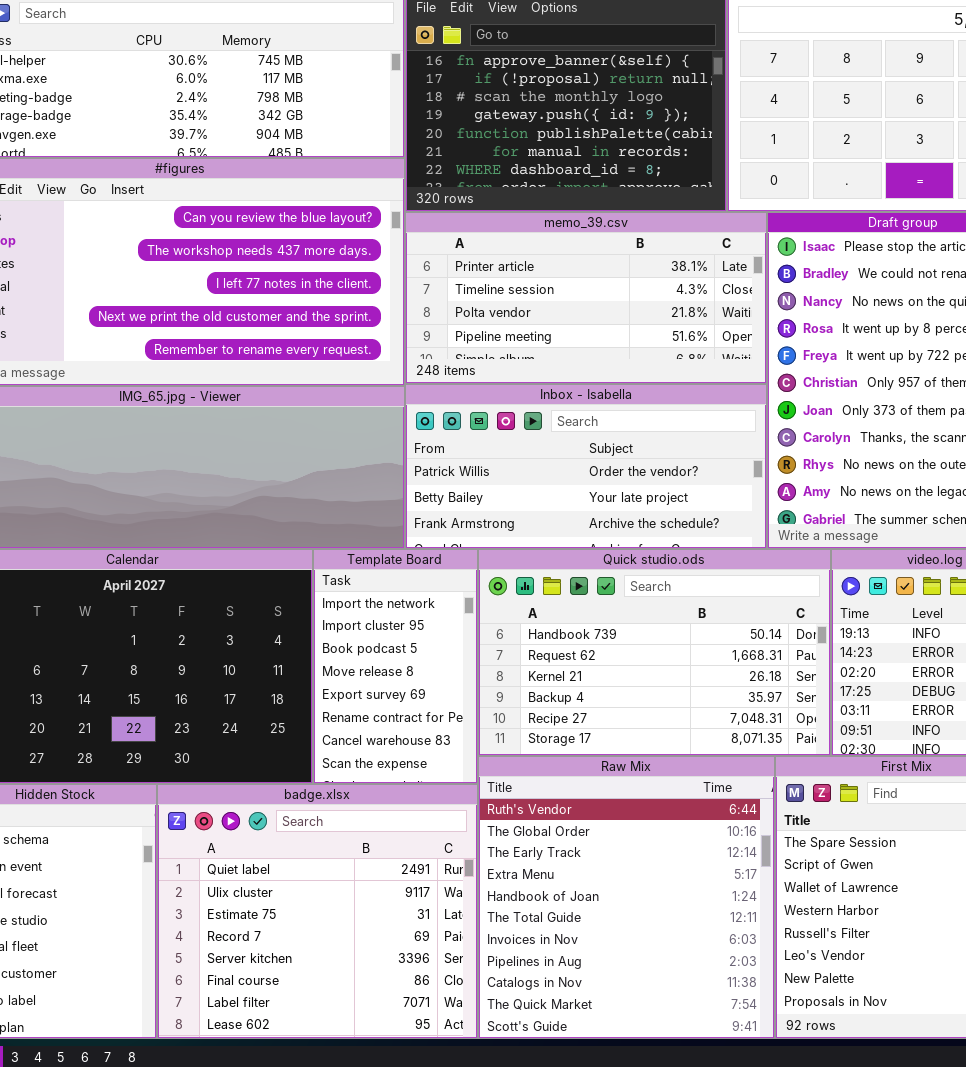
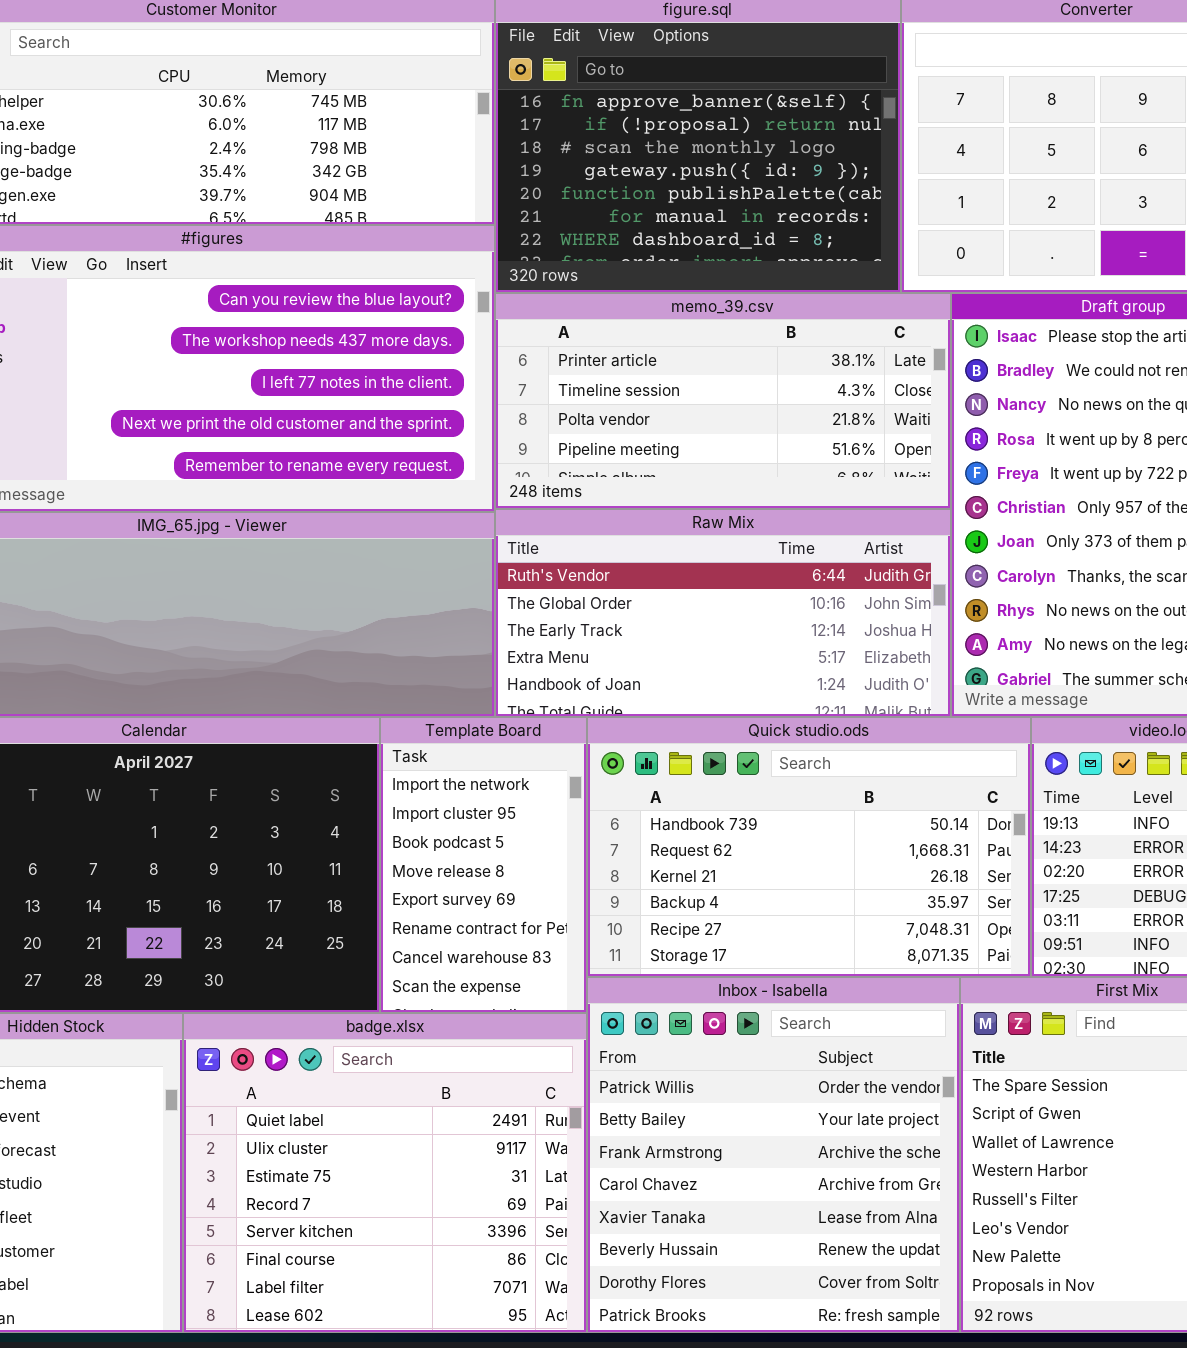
Inbox - Isabella: [405,384,767,549] -> [587,977,960,1333], moved, resized
Raw Mix: [478,756,775,1039] -> [495,509,951,717], moved, resized

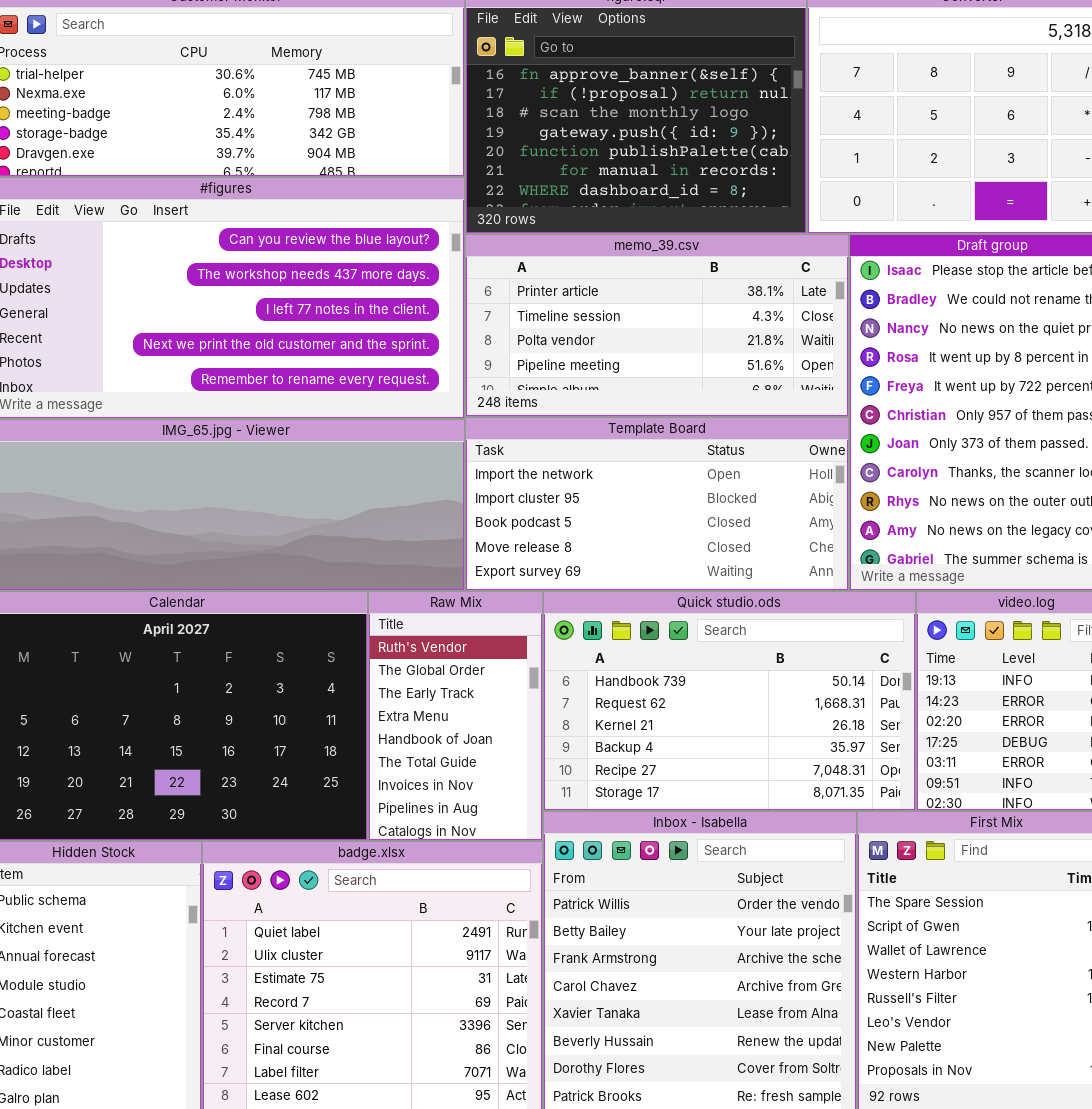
Raw Mix: [495,509,951,717] -> [368,591,543,841], moved, resized
Template Board: [380,717,587,1013] -> [465,417,849,591], moved, resized

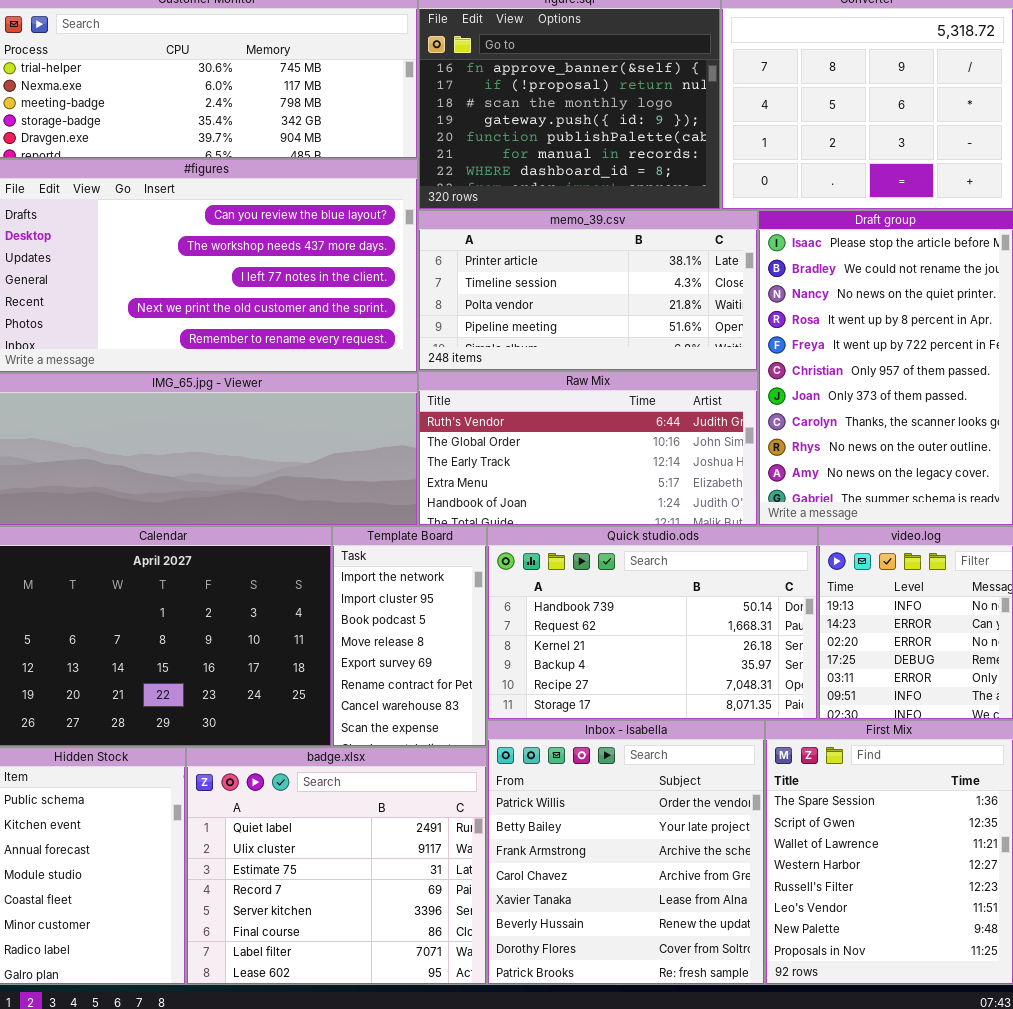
Template Board: [465,417,849,591] -> [332,526,487,747], moved, resized
Raw Mix: [368,591,543,841] -> [418,371,758,526], moved, resized

